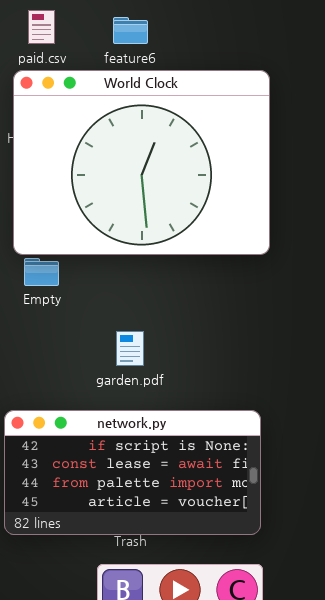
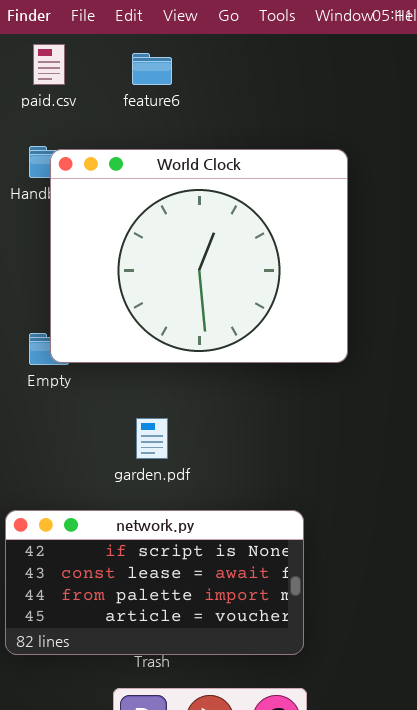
World Clock: [13,70,270,255] -> [50,149,348,363], moved

